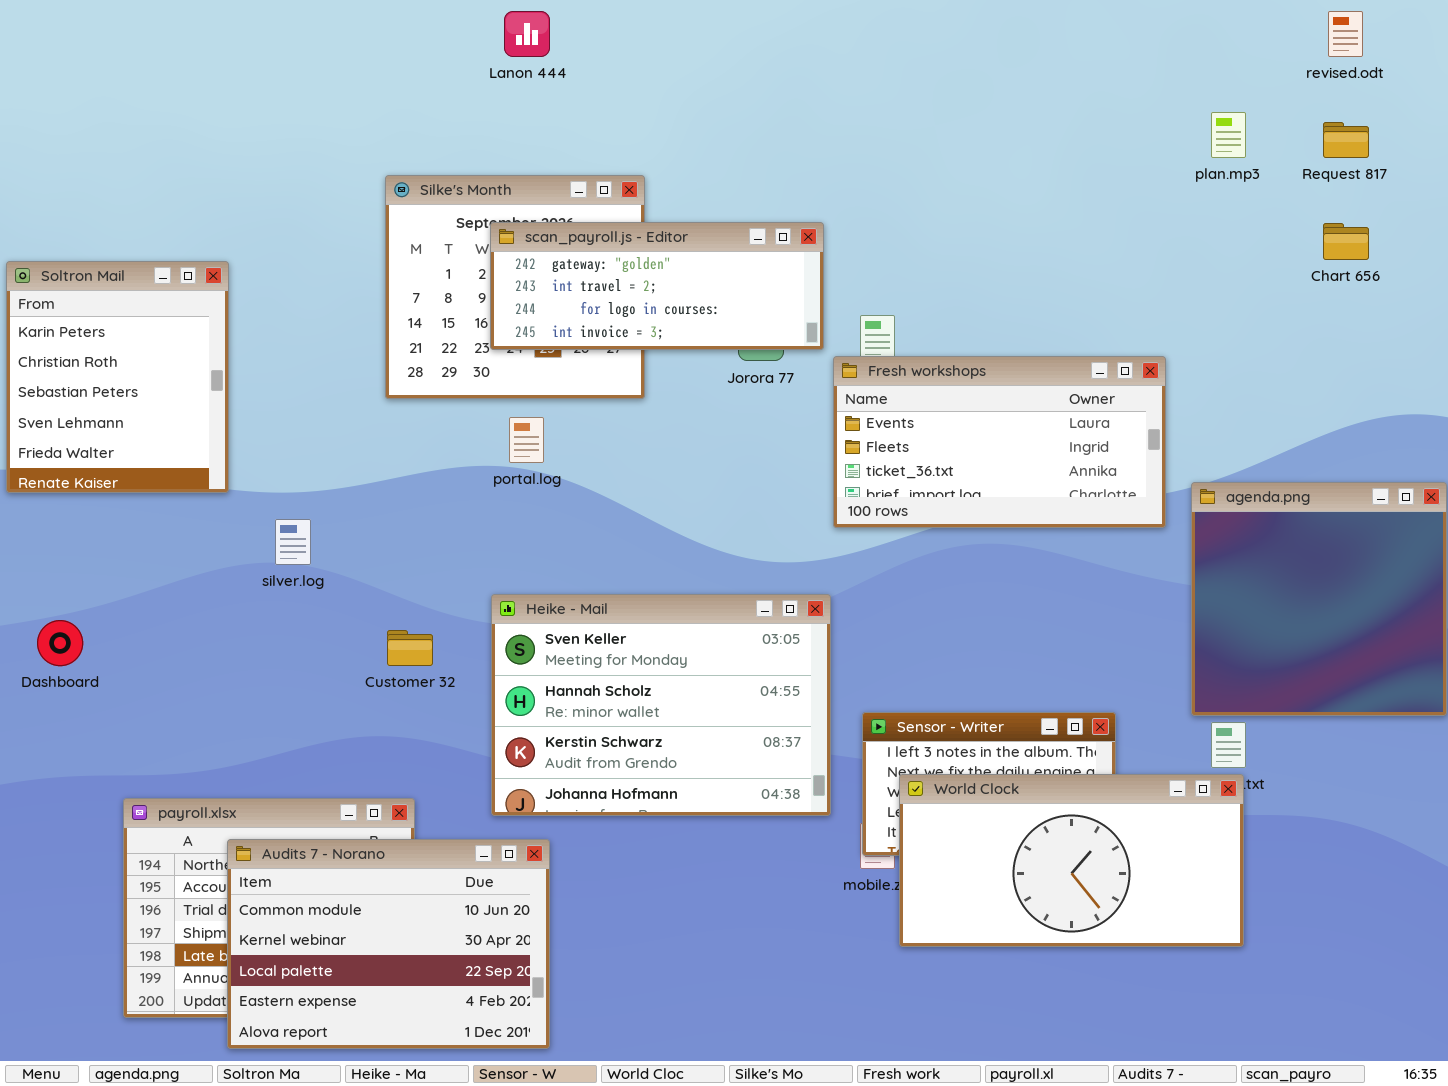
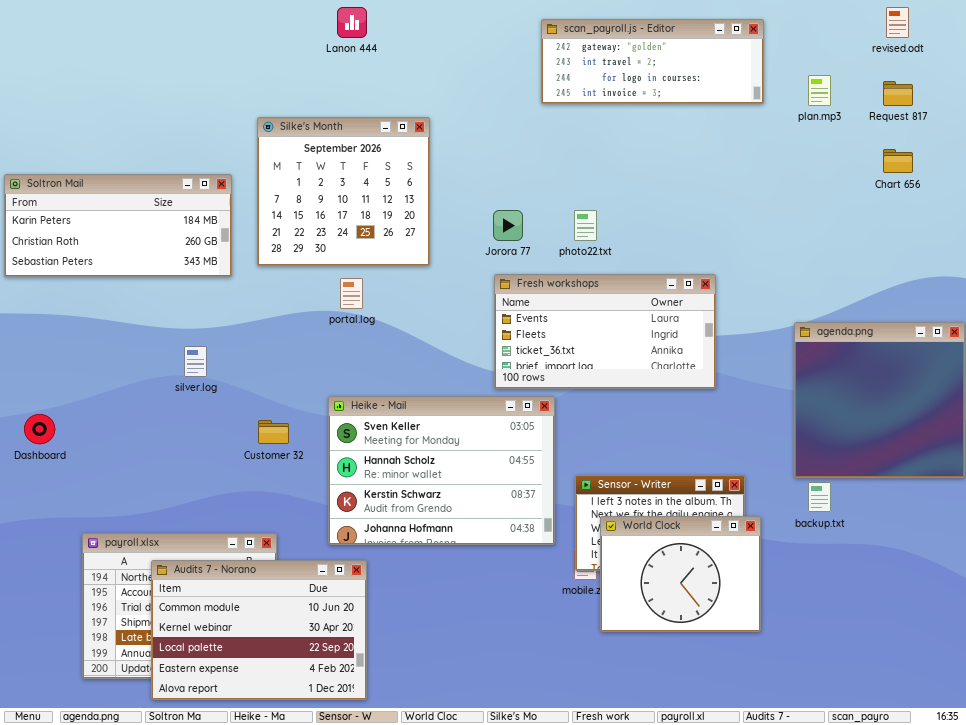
scan_payroll.js - Editor: [490,222,824,350] -> [541,19,764,104], moved
Soltron Mail: [6,261,229,493] -> [4,174,232,277], resized
Fresh workshops: [833,356,1166,528] -> [494,274,716,389], moved
World Clock: [899,774,1244,947] -> [600,516,761,632], resized

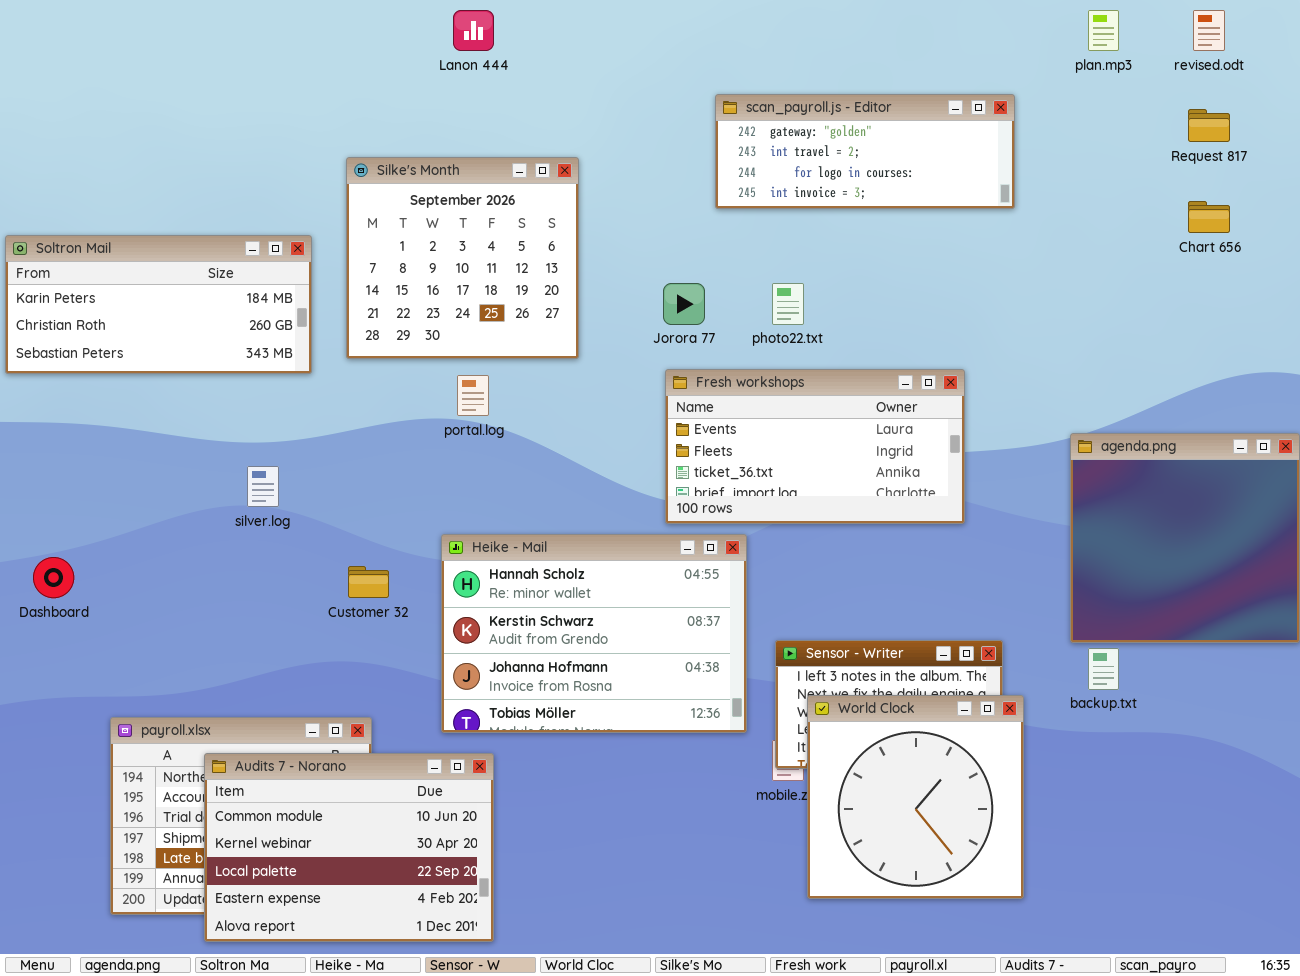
scan_payroll.js - Editor: [541,19,764,104] -> [715,94,1015,209], moved
plan.mp3: [808,75,831,106] -> [1088,10,1119,51], moved
Heike - Mail: [328,396,555,545] -> [441,534,747,733], scrolled down 1 row
World Clock: [600,516,761,632] -> [807,695,1024,899], resized

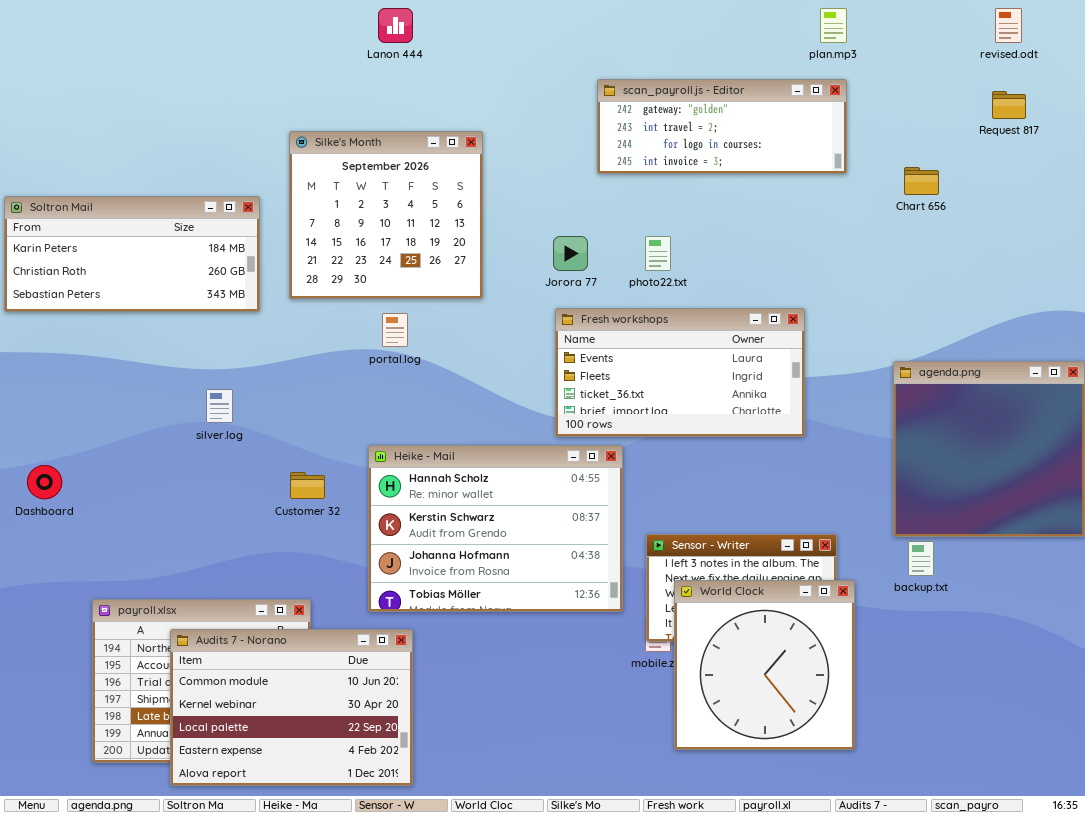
plan.mp3: [1088,10,1119,51] -> [820,8,847,43], moved
Chart 656: [1188,201,1230,233] -> [904,167,939,195], moved

